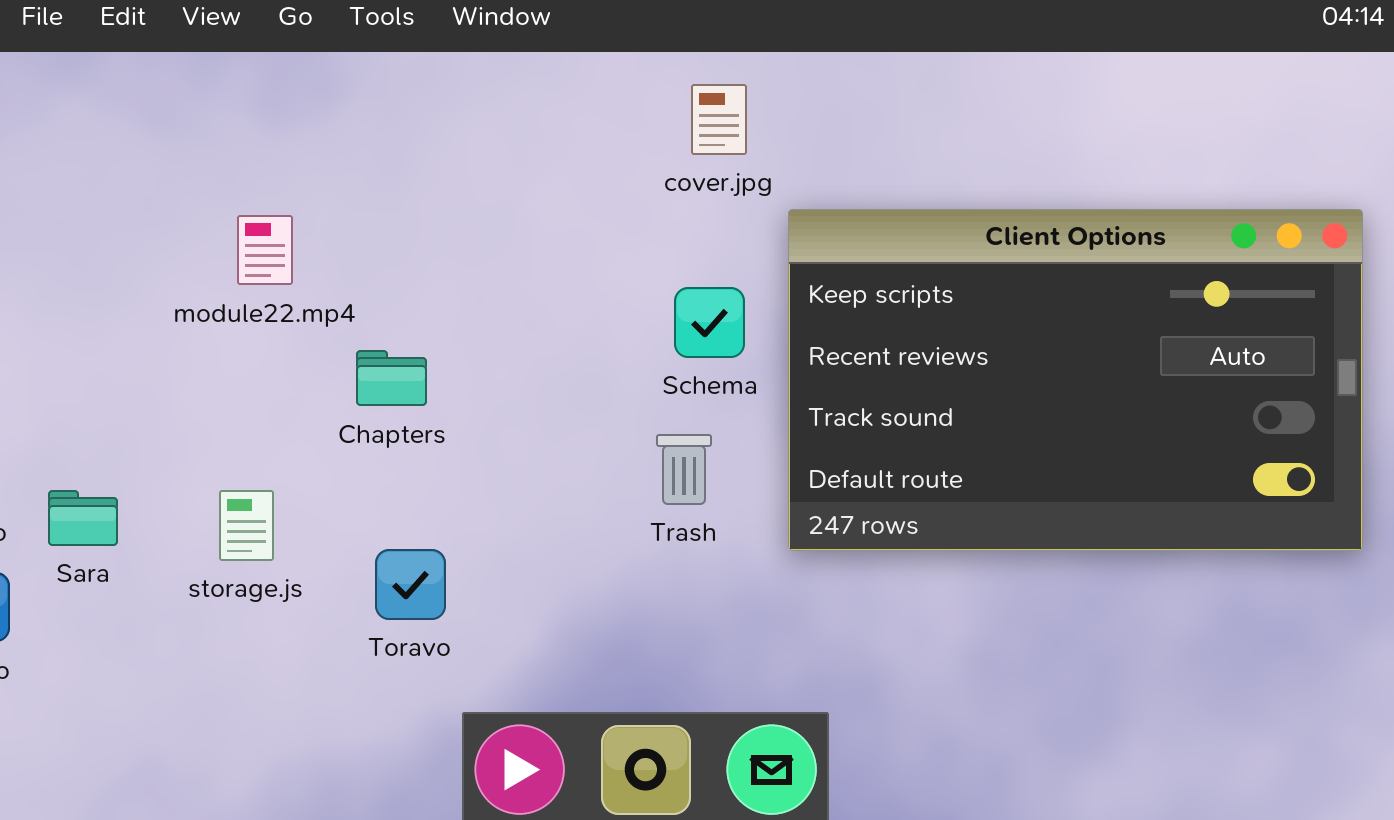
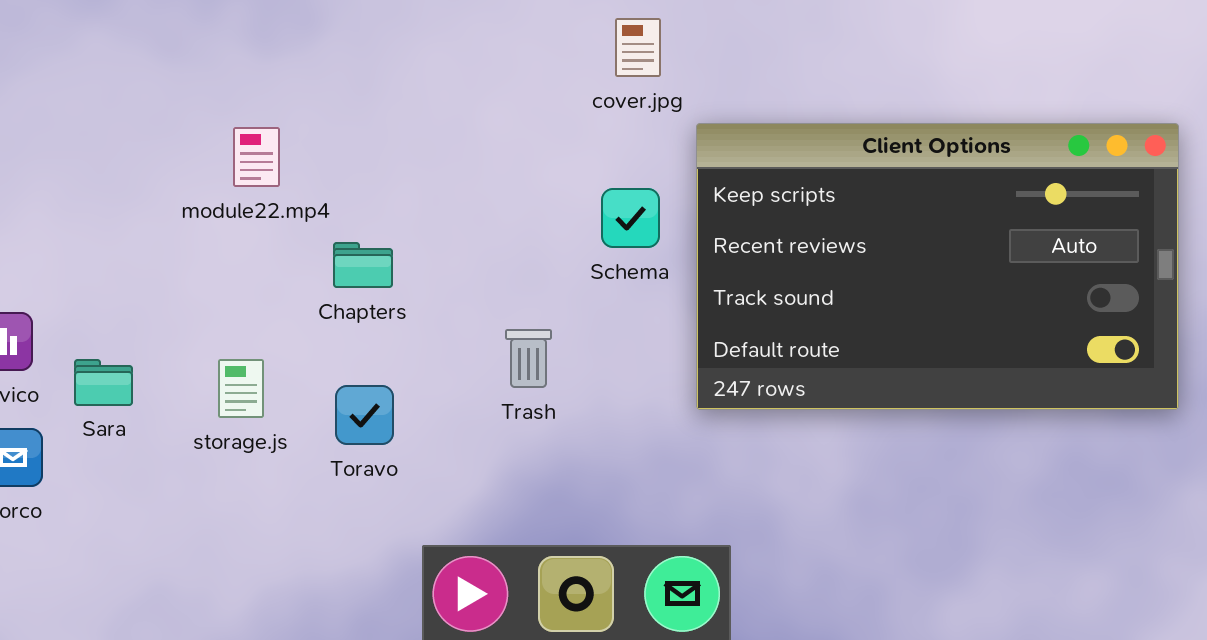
Trash: [656,434,712,505] -> [505,329,552,388], moved
Toravo: [375,549,446,620] -> [335,385,394,445], moved

